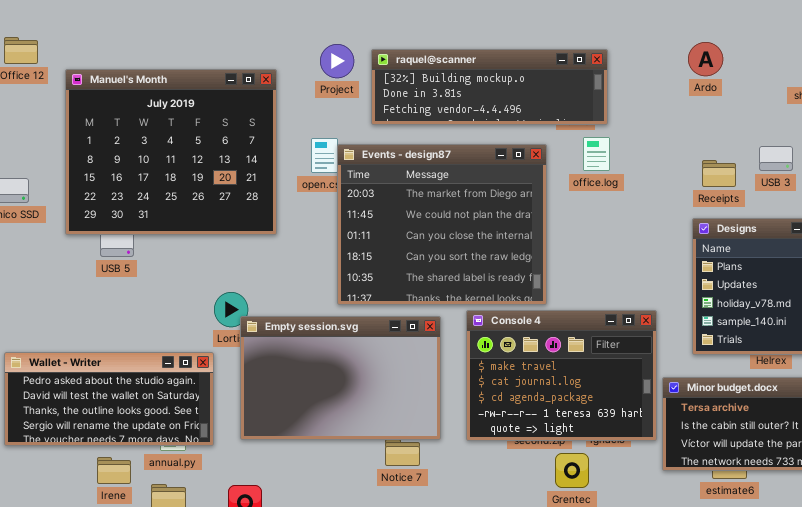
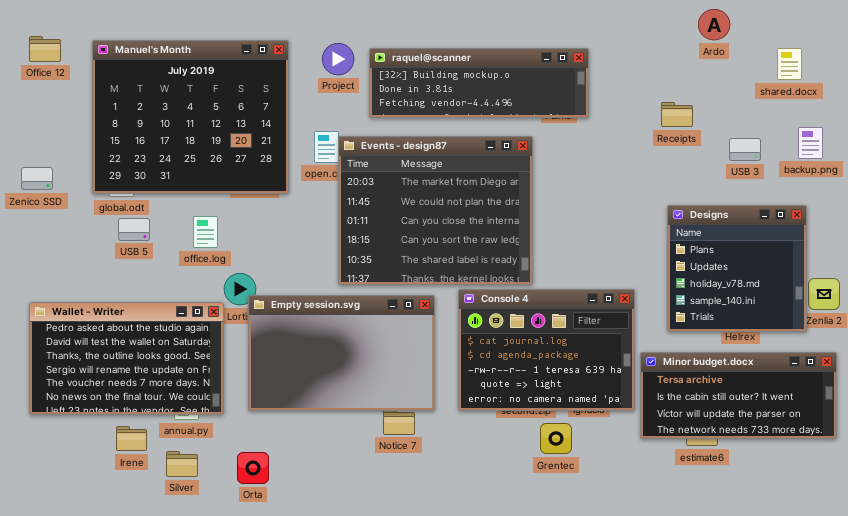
Ardo: [688,42,723,76] -> [698,9,730,40], moved
Manuel's Month: [65,69,277,235] -> [92,40,289,194], moved
office.log: [583,137,610,171] -> [193,216,218,248], moved
Receipts: [702,160,736,187] -> [661,102,693,127], moved
Console 4: [466,310,657,441] -> [458,289,635,411], scrolled down 1 row
Wallet - Writer: [4,352,214,446] -> [29,302,224,415], resized

